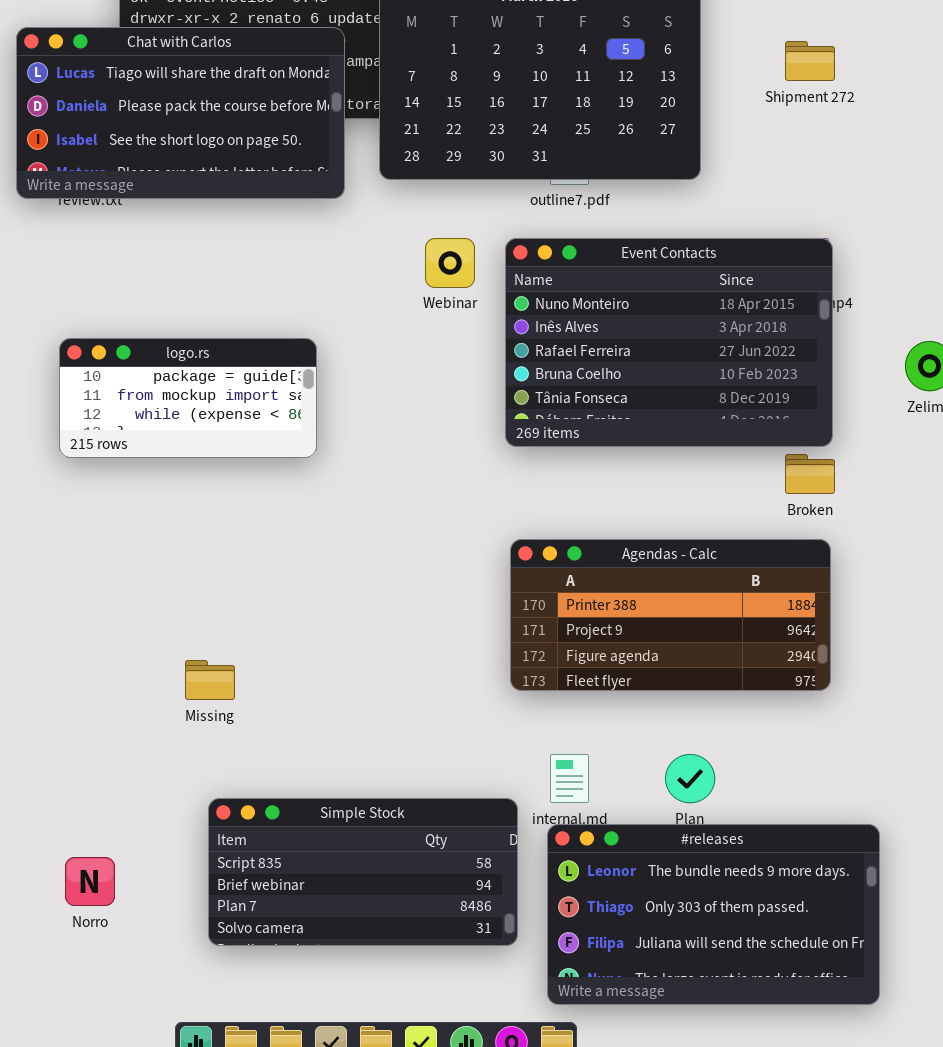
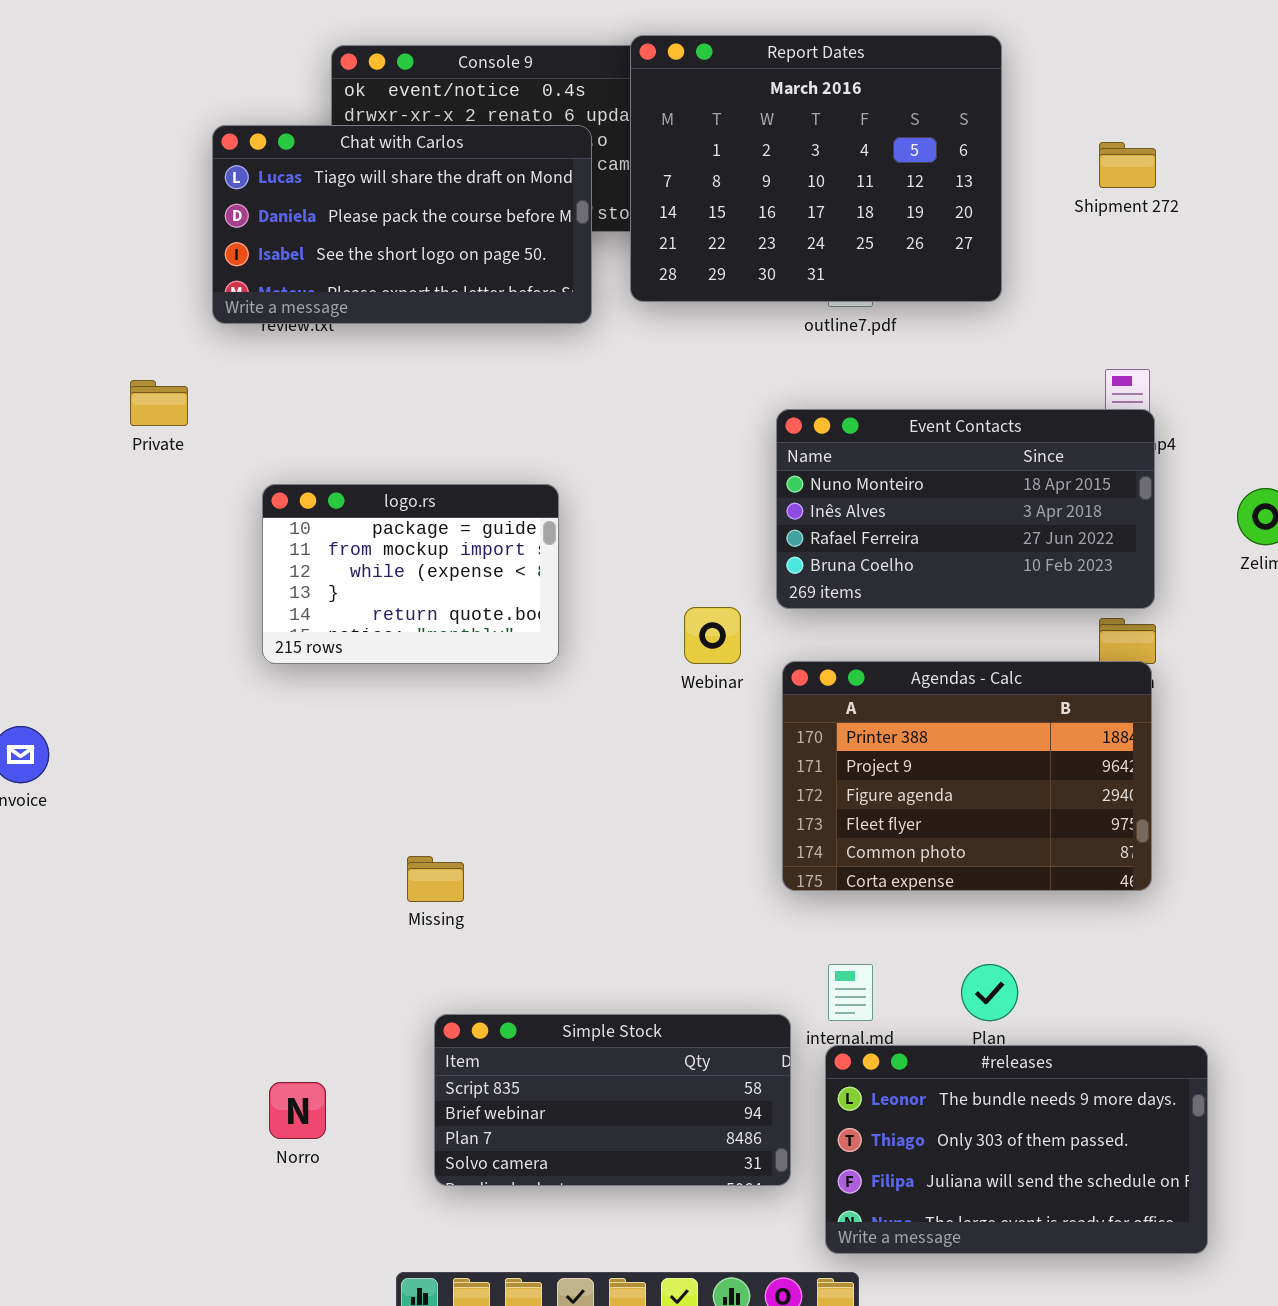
Webinar: [425,238,475,288] -> [684,607,741,664], moved
Event Contacts: [505,238,833,447] -> [776,409,1155,609], resized
logo.rs: [59,338,317,458] -> [262,484,559,664], resized
Agendas - Calc: [510,539,831,691] -> [782,661,1152,891], resized

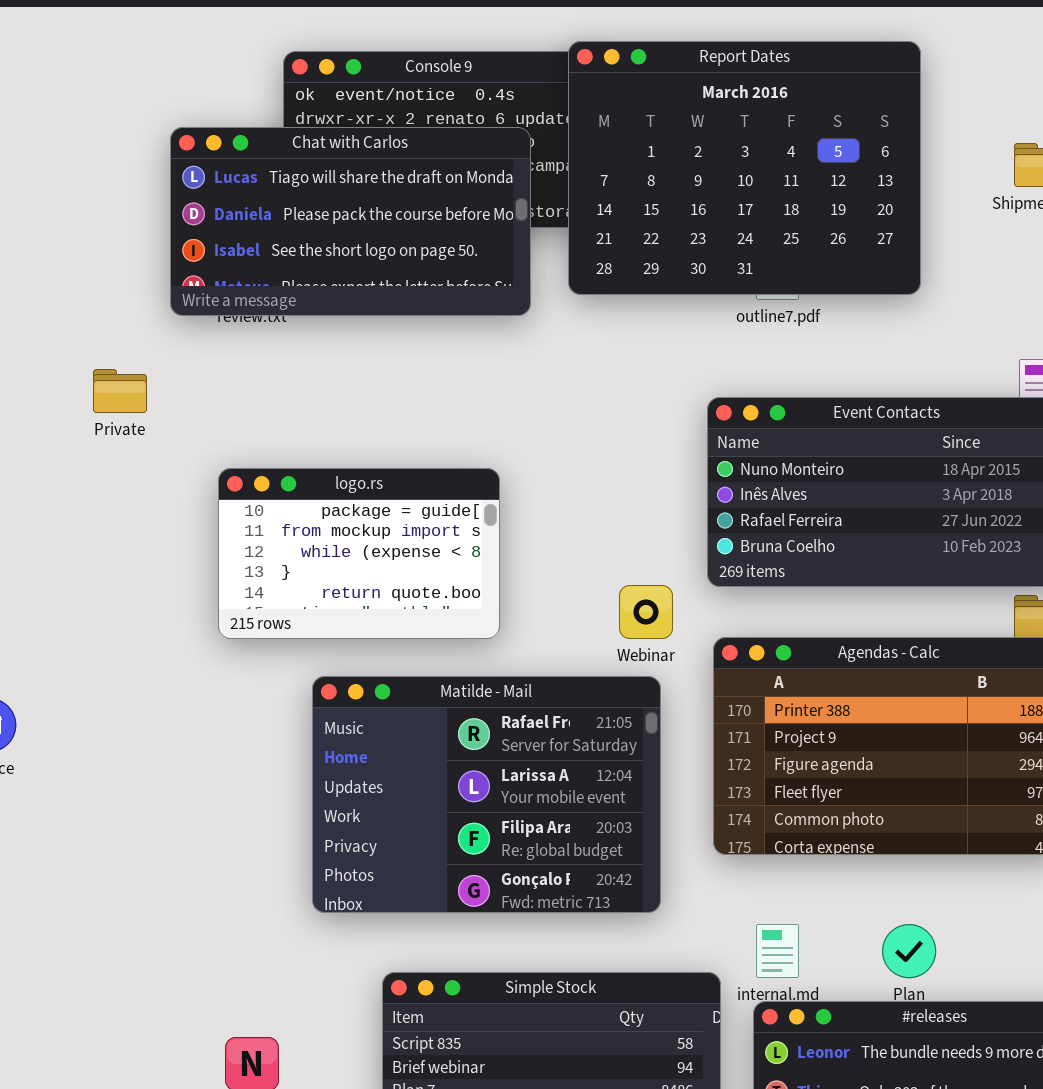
Matilde - Mail: none -> [312,676,661,913], opened

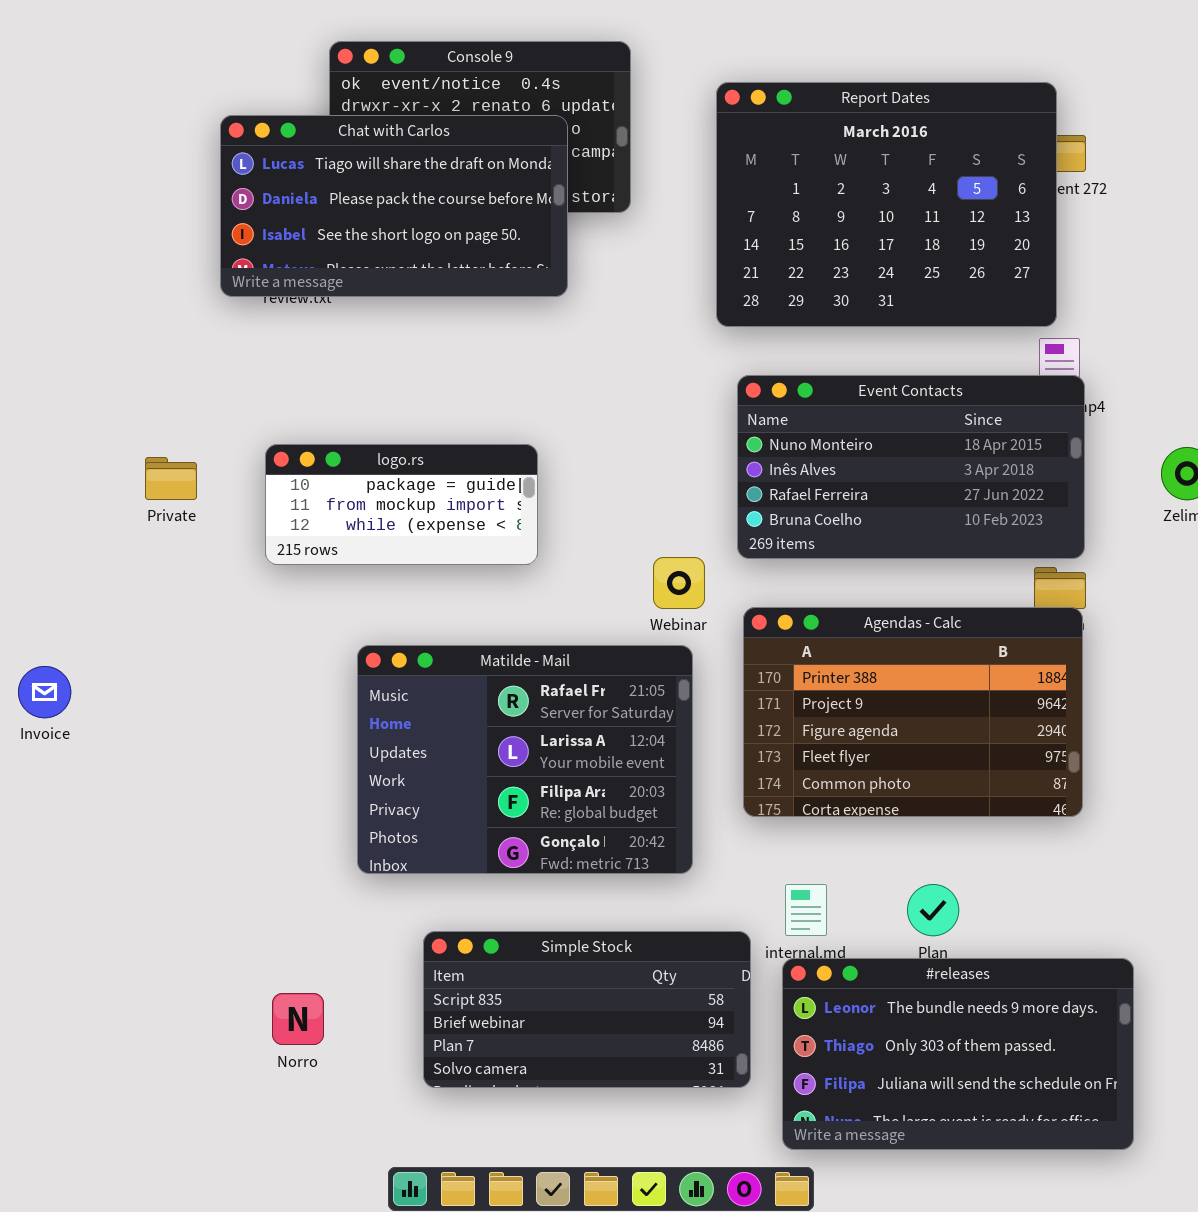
Report Dates: [568,41,921,295] -> [716,82,1057,327], moved
Private: [93,369,147,413] -> [145,457,197,500], moved
logo.rs: [218,468,500,639] -> [265,444,538,565], resized

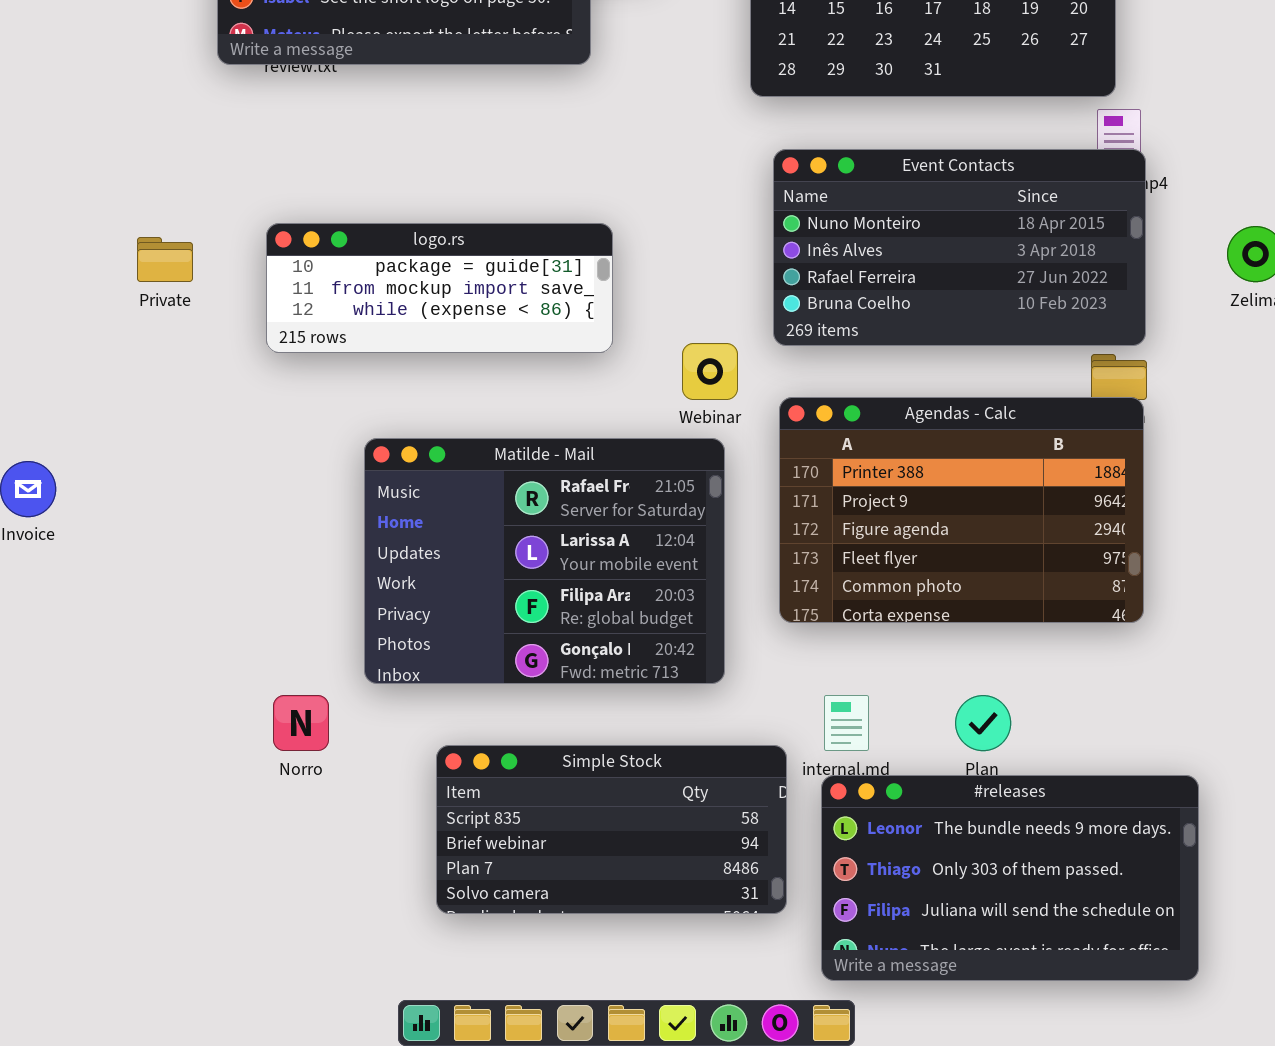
logo.rs: [265,444,538,565] -> [266,223,613,353], resized
Norro: [272,993,324,1045] -> [273,695,329,751], moved

